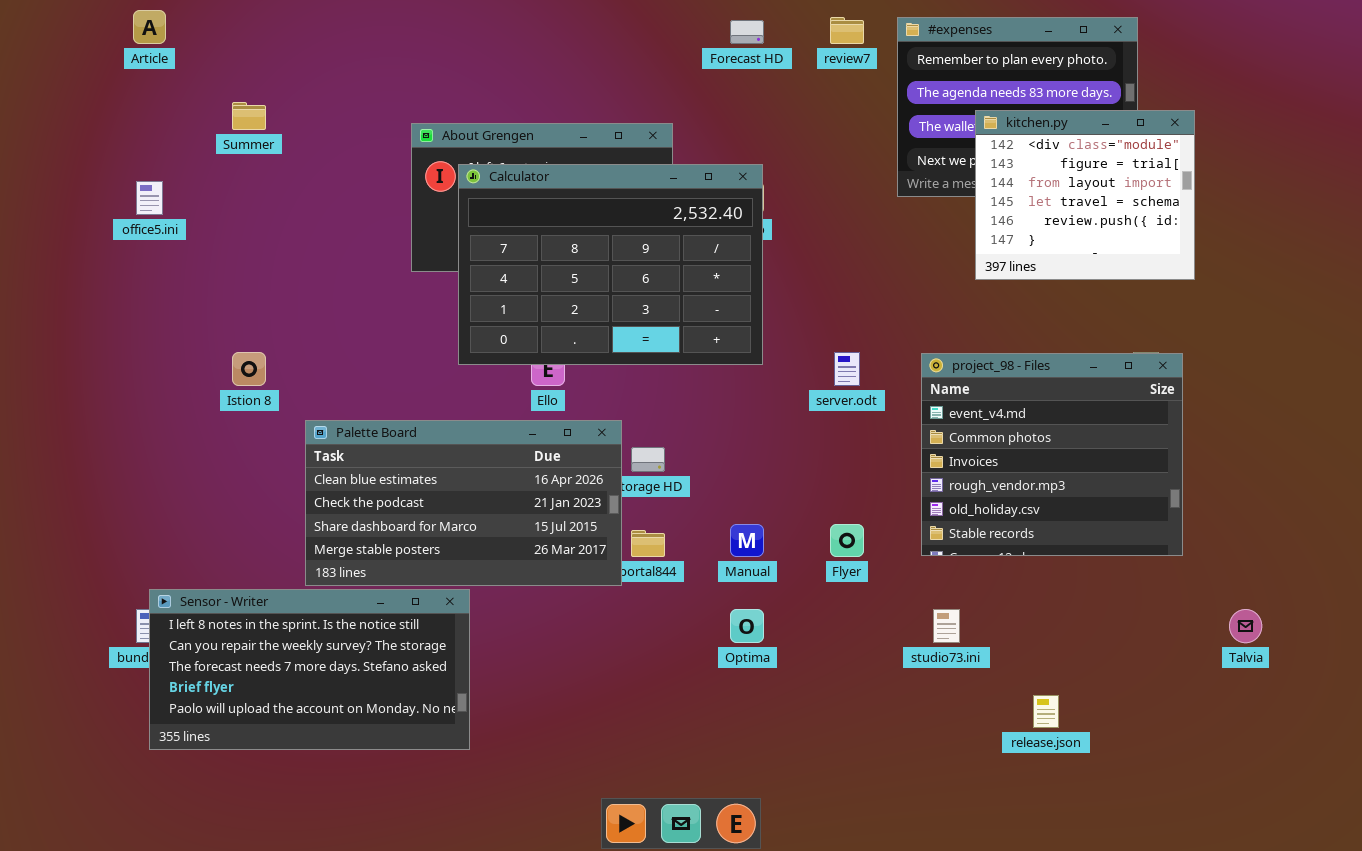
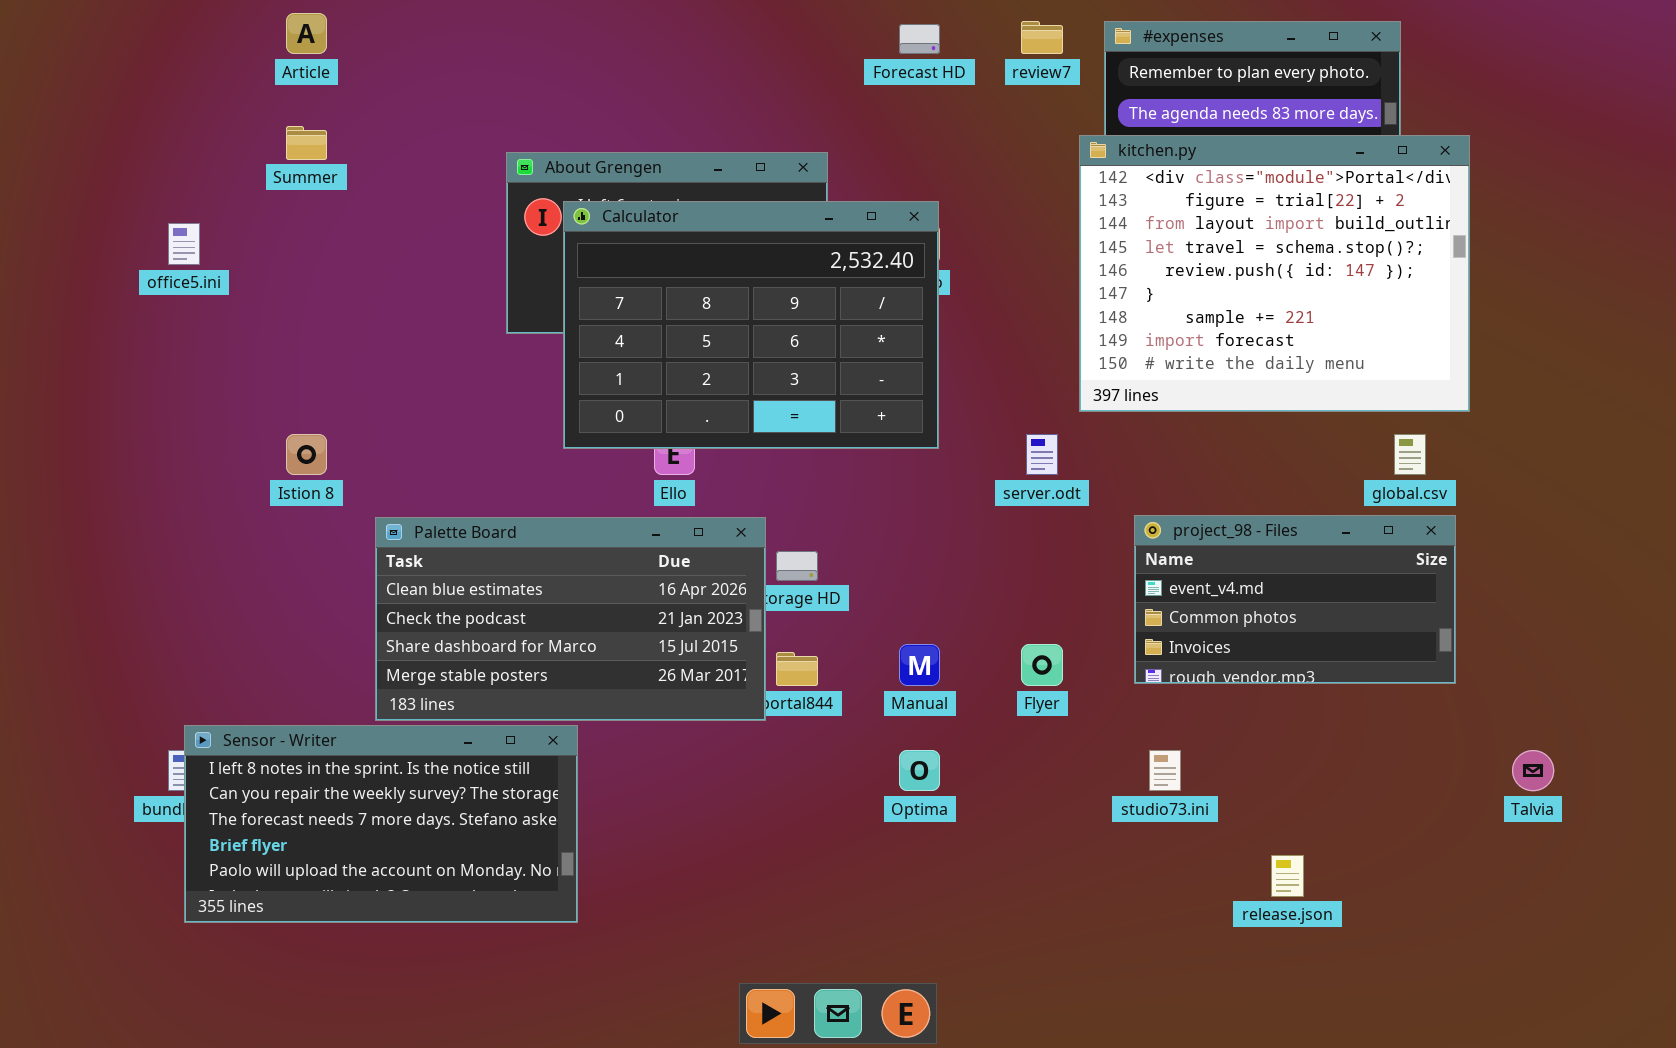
Article: [133,10,166,44] -> [286,13,327,54], moved
kitchen.py: [975,110,1195,280] -> [1079,135,1470,412], resized
project_98 - Files: [921,353,1183,556] -> [1134,515,1456,684], resized

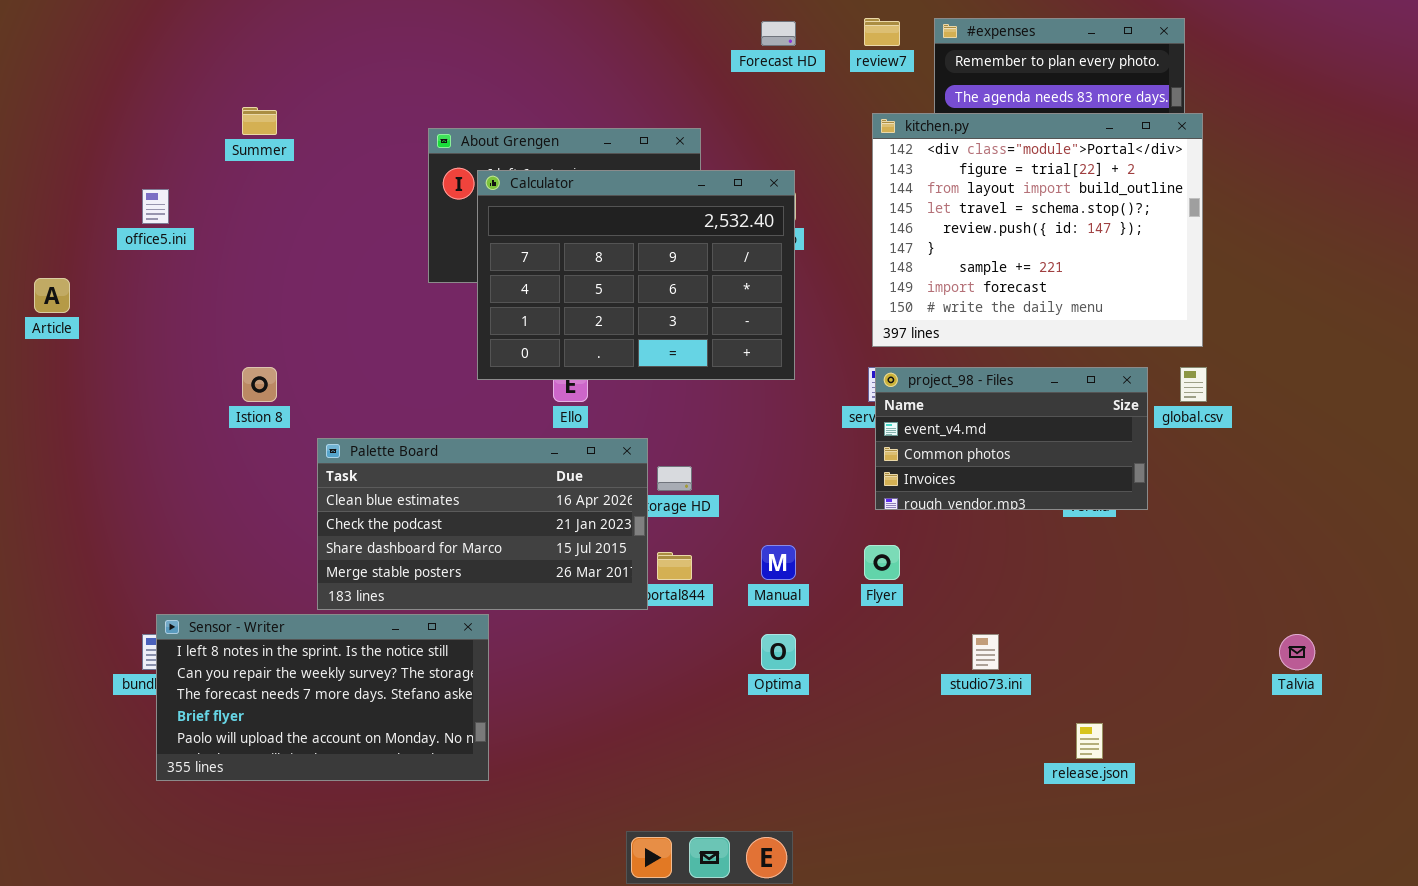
Article: [286,13,327,54] -> [34,278,70,313], moved
kitchen.py: [1079,135,1470,412] -> [872,113,1203,347], moved
project_98 - Files: [1134,515,1456,684] -> [875,367,1148,510], moved

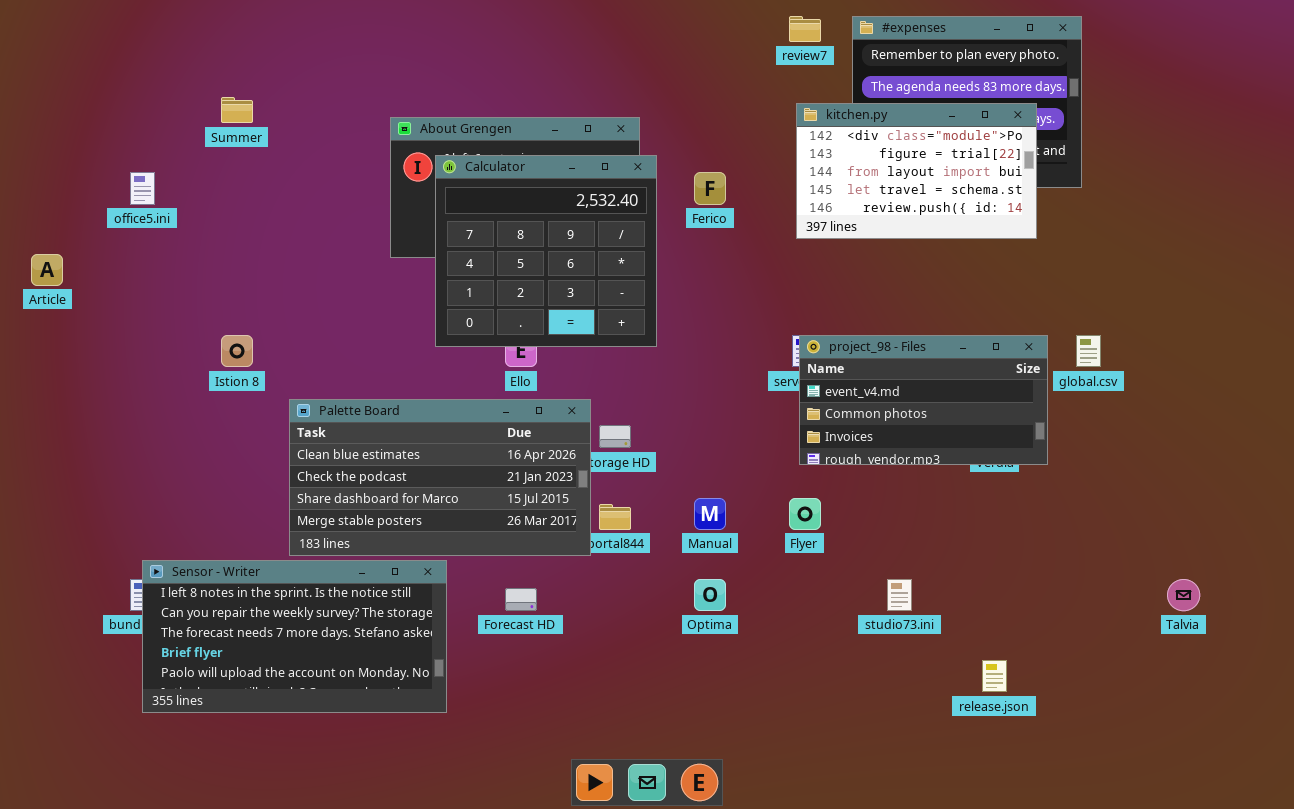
Forecast HD: [761,21,796,46] -> [505,588,537,611], moved
kitchen.py: [872,113,1203,347] -> [796,103,1037,239], resized
Calculator: [477,170,795,380] -> [435,155,657,347], resized

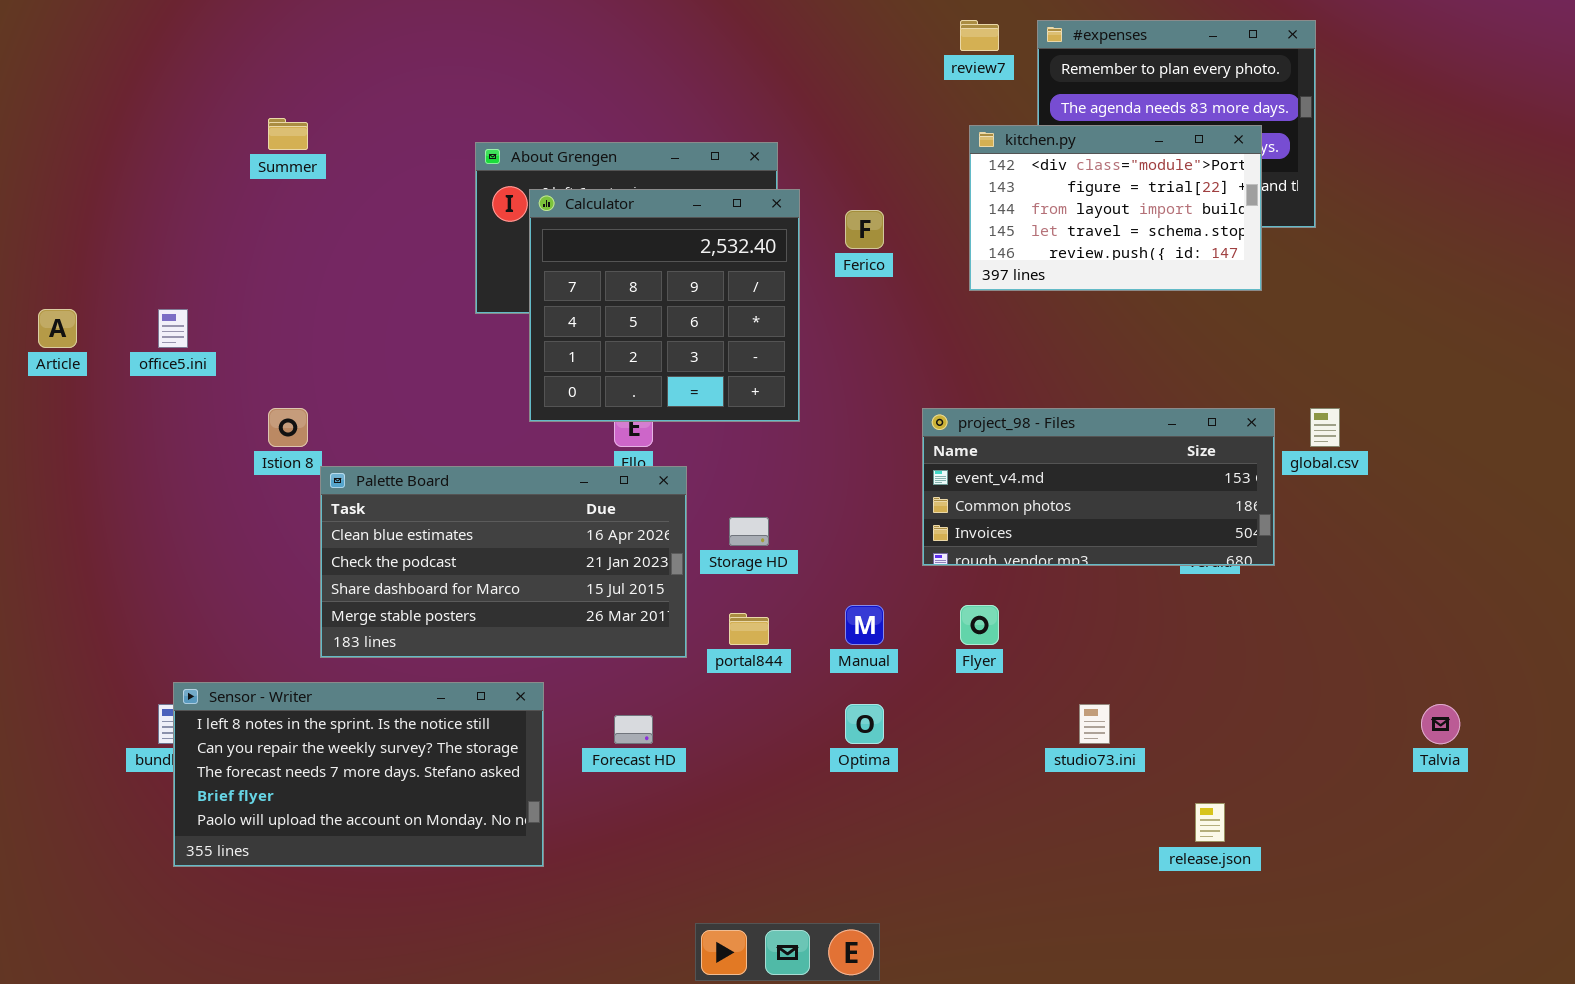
office5.ini: [130,172,155,205] -> [158,309,188,348], moved
project_98 - Files: [799,335,1048,465] -> [922,408,1275,566], resized
Palette Board: [289,399,591,556] -> [320,466,687,658], moved

